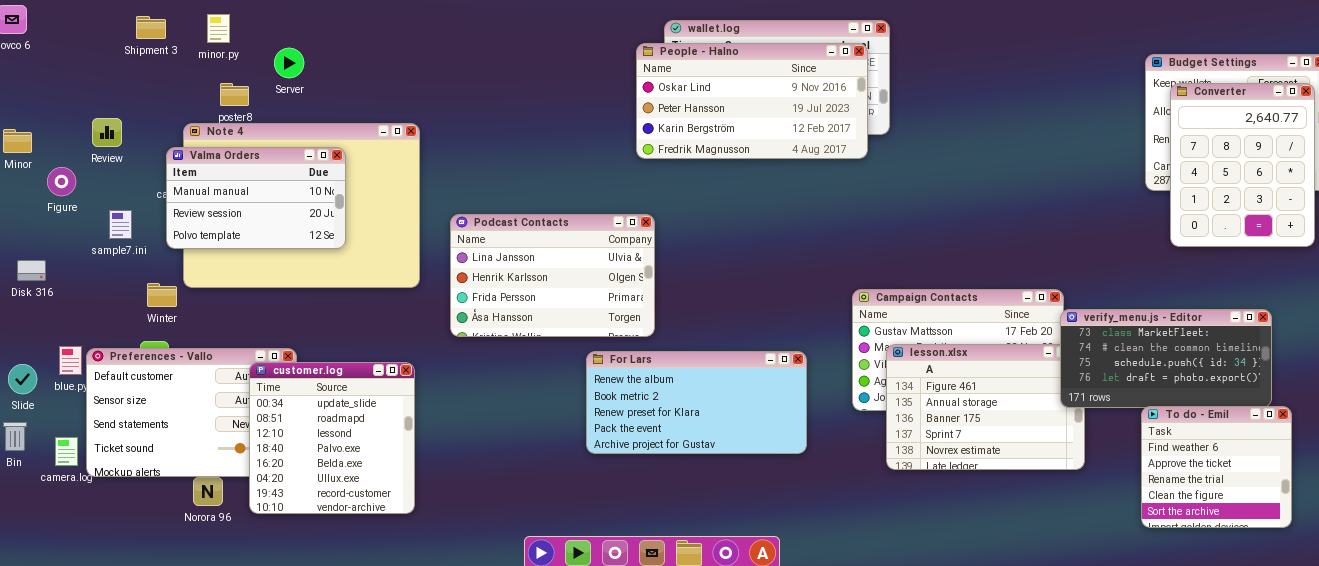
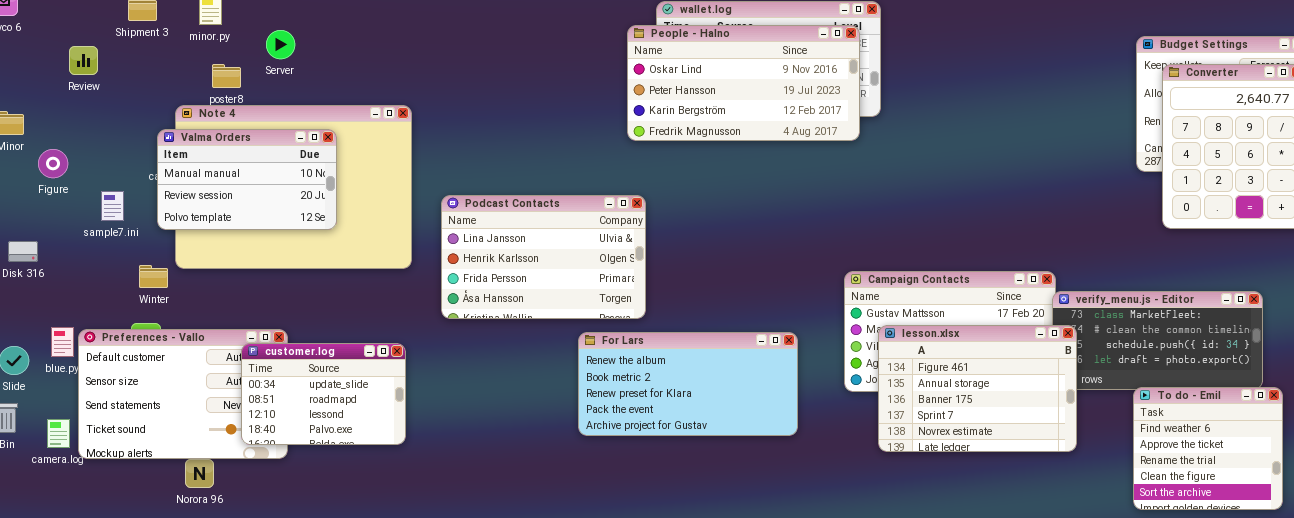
Review: [92,118,122,147] -> [69,46,98,75], moved
lesson.xlsx: [886,344,1085,470] -> [878,325,1077,452], raised
customer.log: [249,362,415,514] -> [241,343,406,445], resized

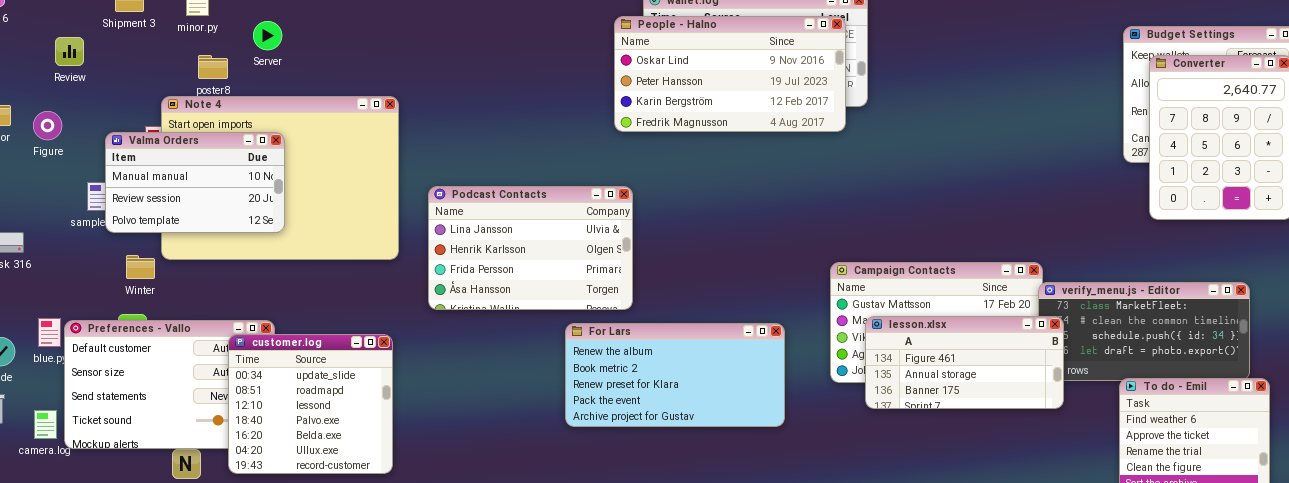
Valma Orders: [157,129,337,230] -> [105,132,285,233], moved
Figure: [38,149,68,178] -> [33,111,62,140], moved
lesson.xlsx: [878,325,1077,452] -> [865,316,1064,409], resized
customer.log: [241,343,406,445] -> [228,334,393,474], resized

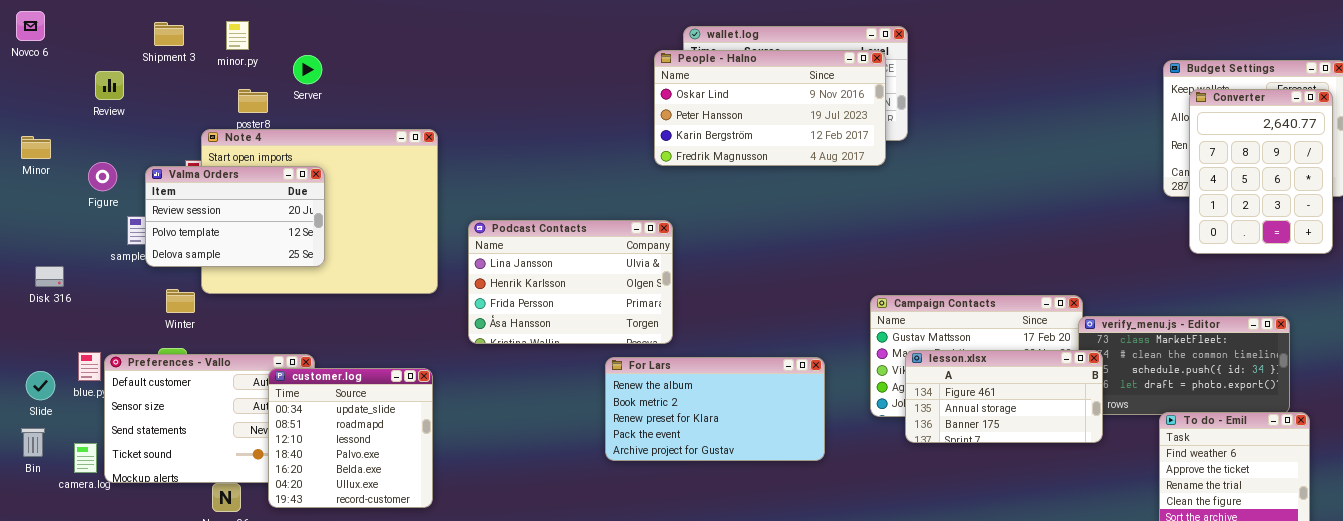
Figure: [33,111,62,140] -> [88,162,117,191], moved
Valma Orders: [105,132,285,233] -> [145,166,325,267], scrolled down 1 row

